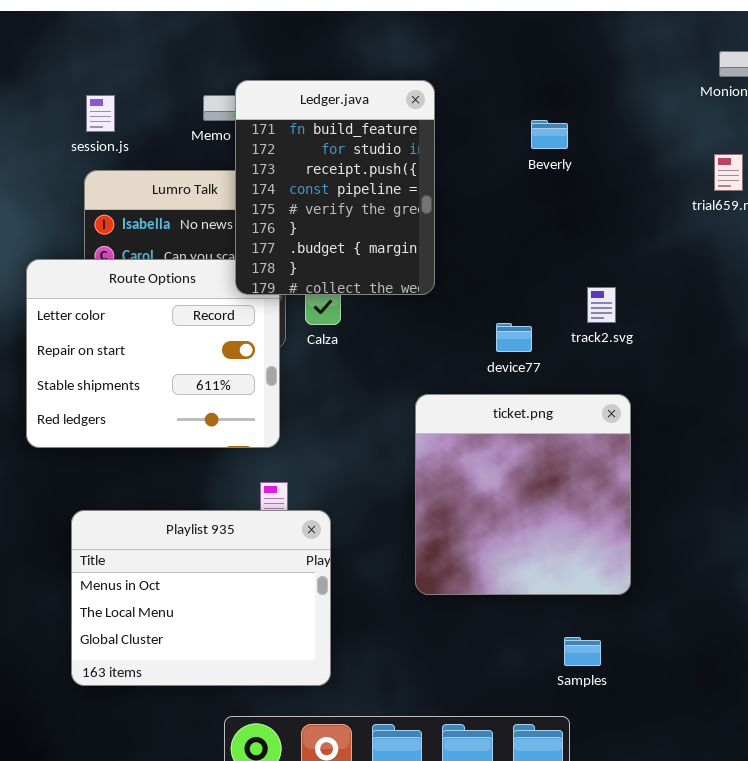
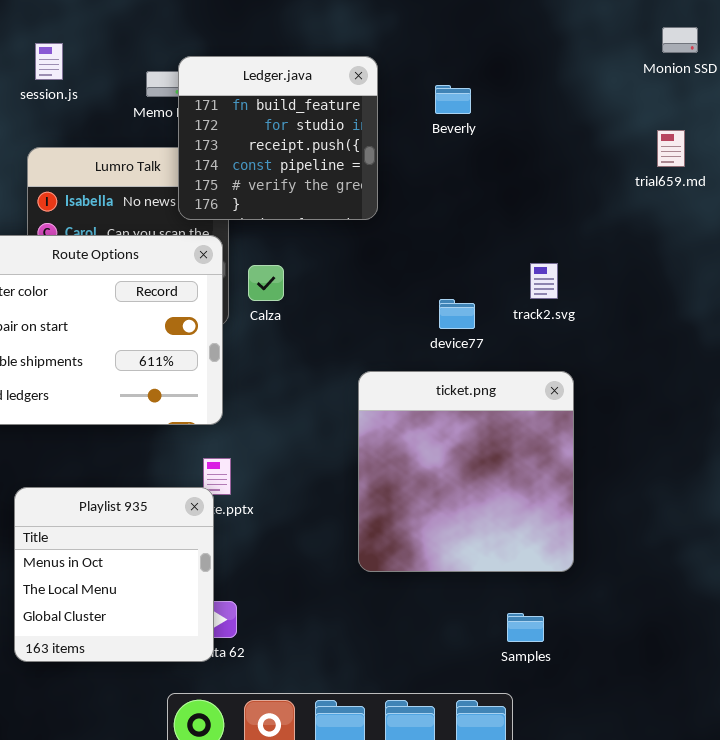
Ledger.java: [235,80,435,295] -> [178,56,378,220], resized
session.js: [86,95,115,132] -> [35,43,63,80], moved
Beverly: [531,120,568,149] -> [435,85,471,114], moved
Playlist 935: [71,510,331,686] -> [14,487,214,662], resized

